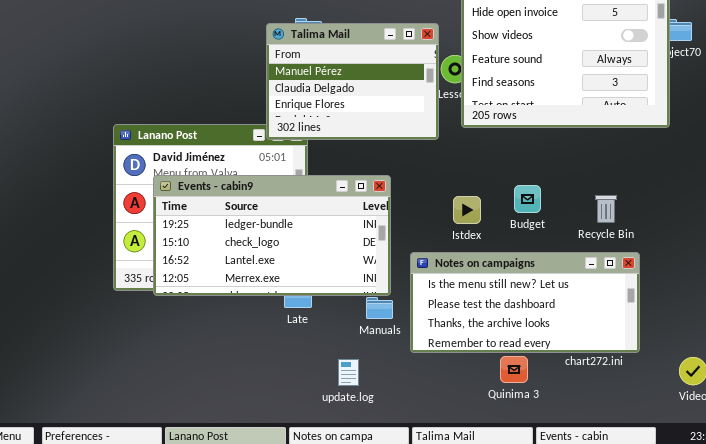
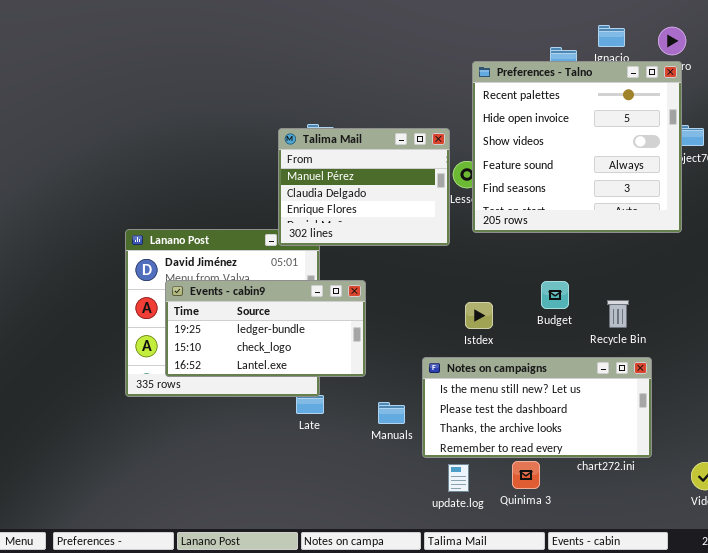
Events - cabin9: [153,175,391,296] -> [165,280,366,377], resized
Budget: [514,185,541,213] -> [541,281,569,309], moved
update.log: [338,359,359,386] -> [448,464,469,492], moved

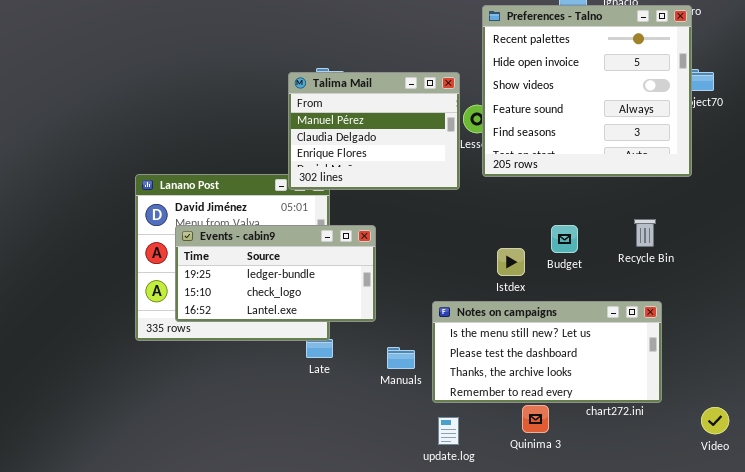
Recycle Bin: [607,300,629,328] -> [634,219,656,247], moved
Istdex: [465,302,493,329] -> [497,248,525,276], moved
update.log: [448,464,469,492] -> [438,417,459,445], moved

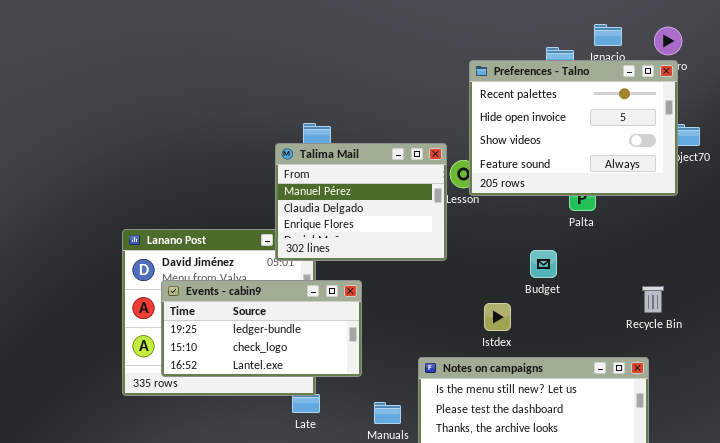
Preferences - Talno: [482,5,692,177] -> [469,60,678,196], resized
Talima Mail: [288,72,460,190] -> [275,143,447,261], moved
Recycle Bin: [634,219,656,247] -> [642,286,664,313], moved
Budget: [551,225,578,253] -> [530,250,557,278], moved

